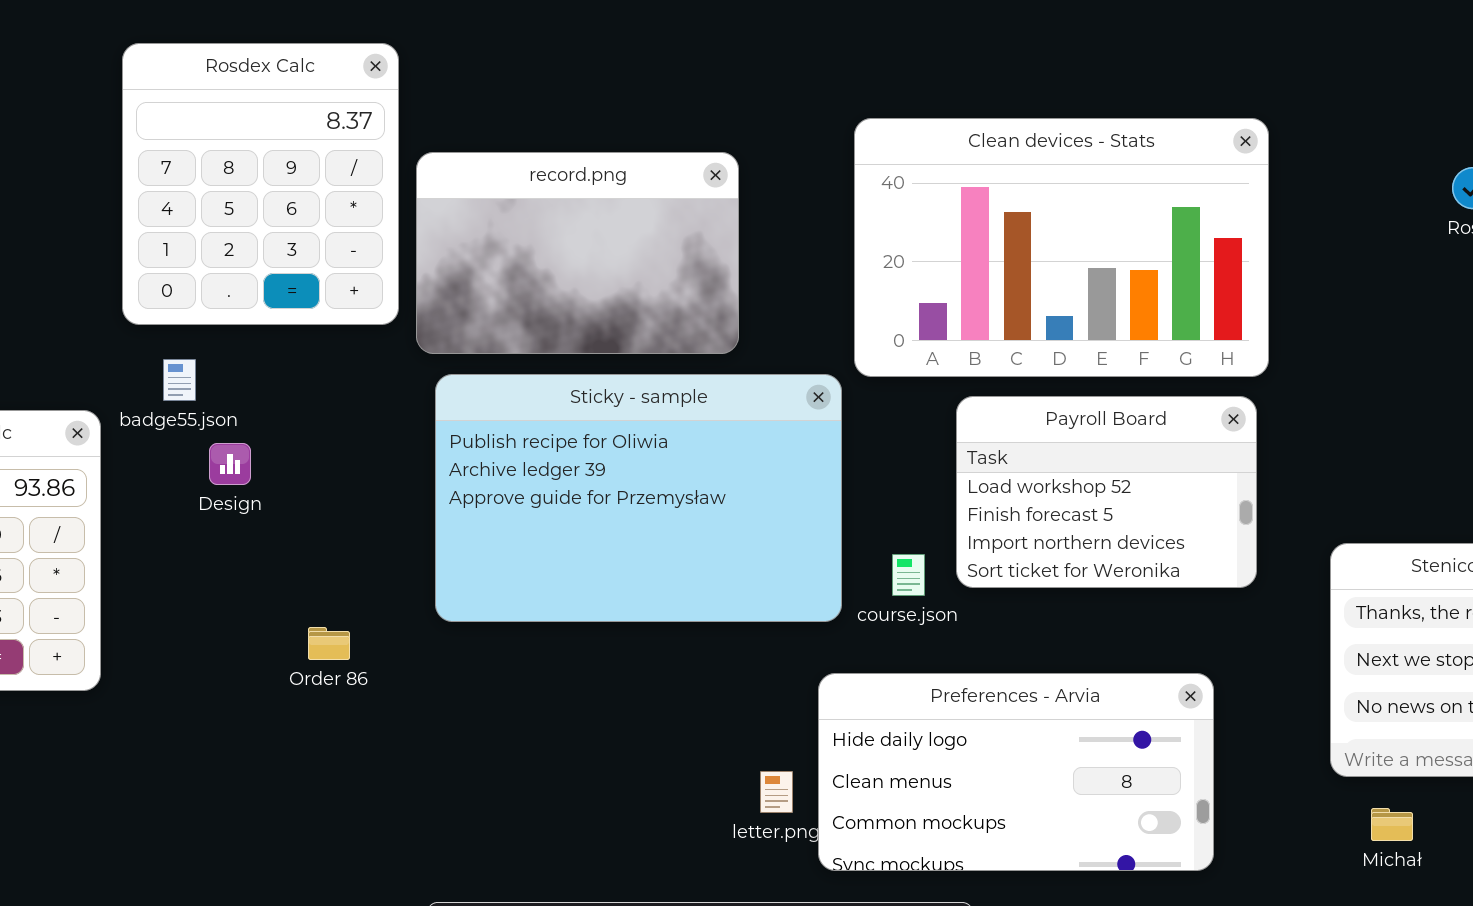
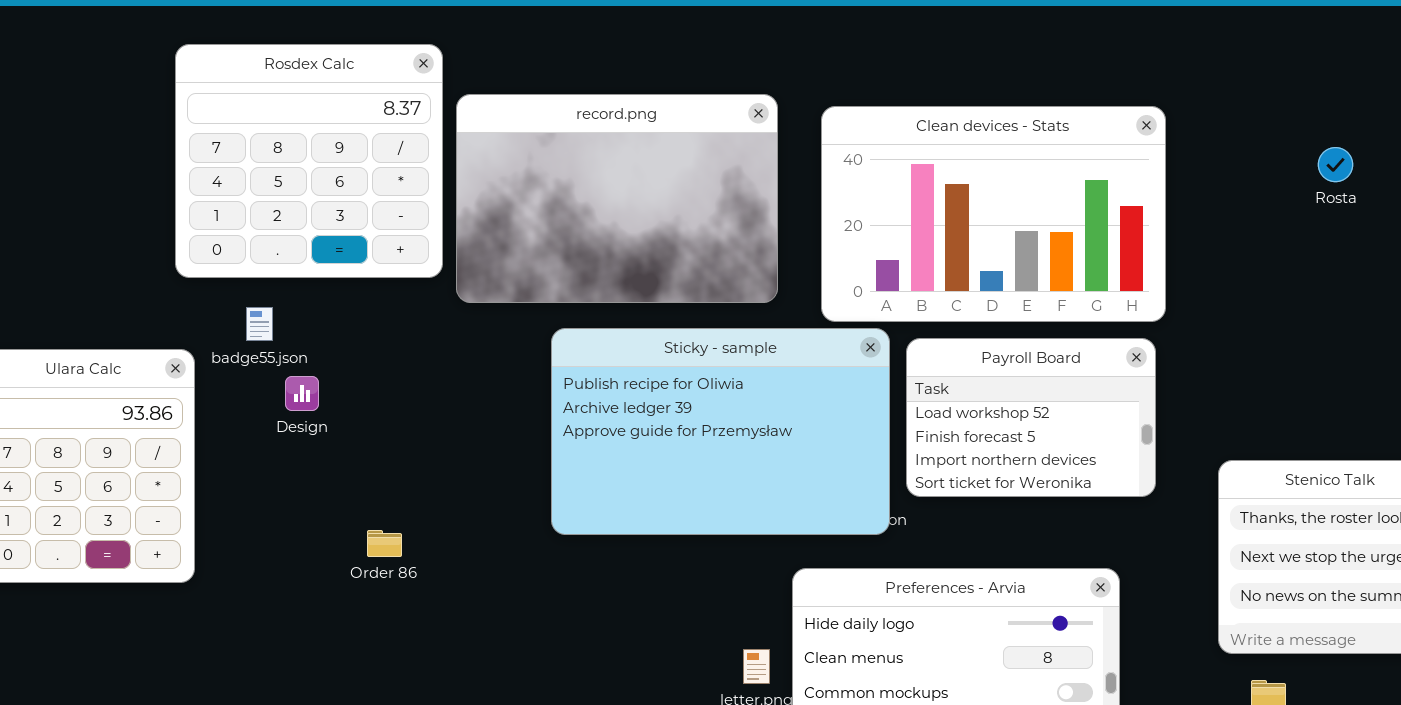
Rosdex Calc: [122,43,399,325] -> [175,44,443,278], resized
record.png: [416,152,739,354] -> [456,94,778,303], resized
Sticky - sample: [435,374,842,622] -> [551,328,890,535], moved

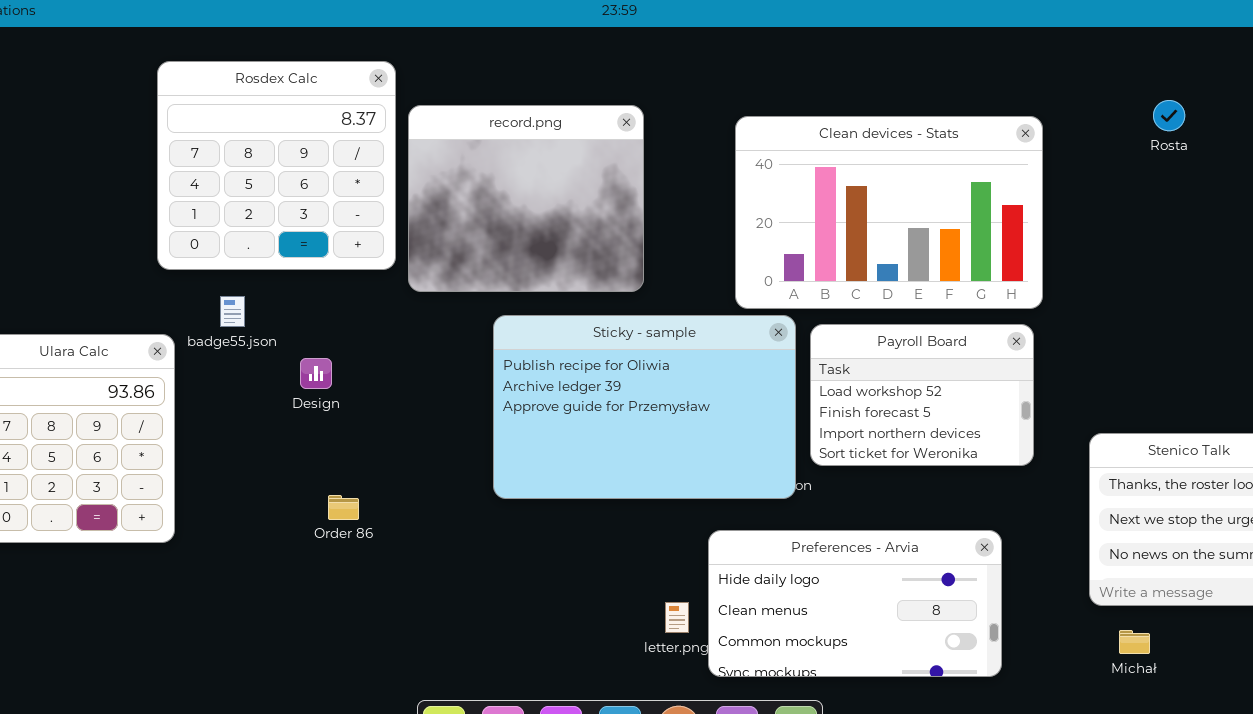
record.png: [456,94,778,303] -> [408,105,644,292], resized
Rosta: [1318,147,1353,182] -> [1153,100,1185,131], moved
Design: [285,376,319,411] -> [300,358,332,389], moved

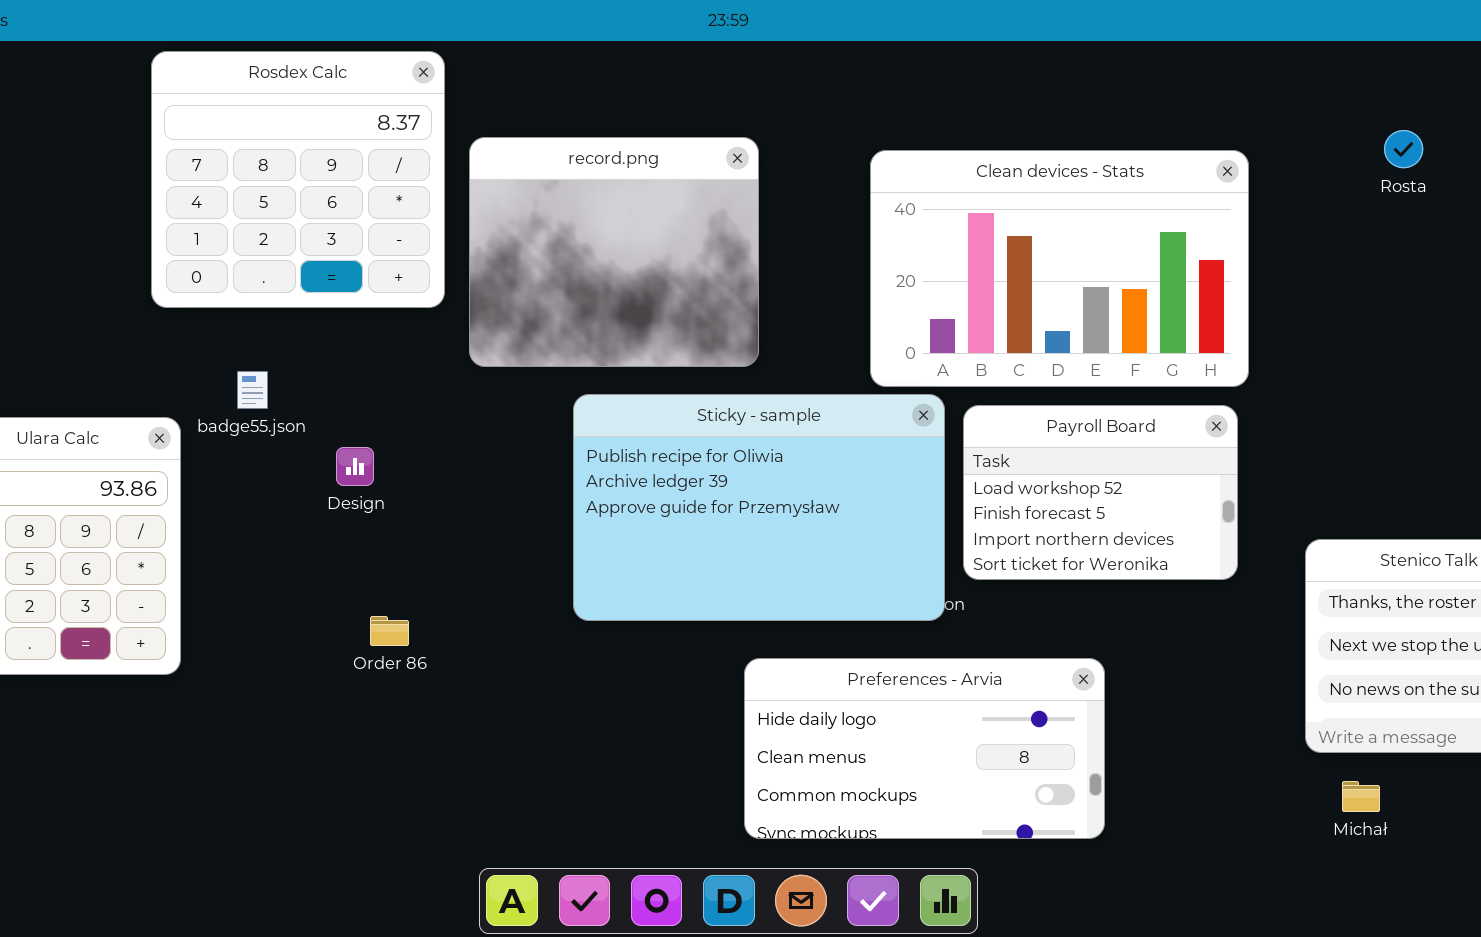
Rosdex Calc: [157,61,396,270] -> [151,51,445,308], moved
Preferences - Arvia: [708,530,1002,677] -> [744,658,1105,839], moved

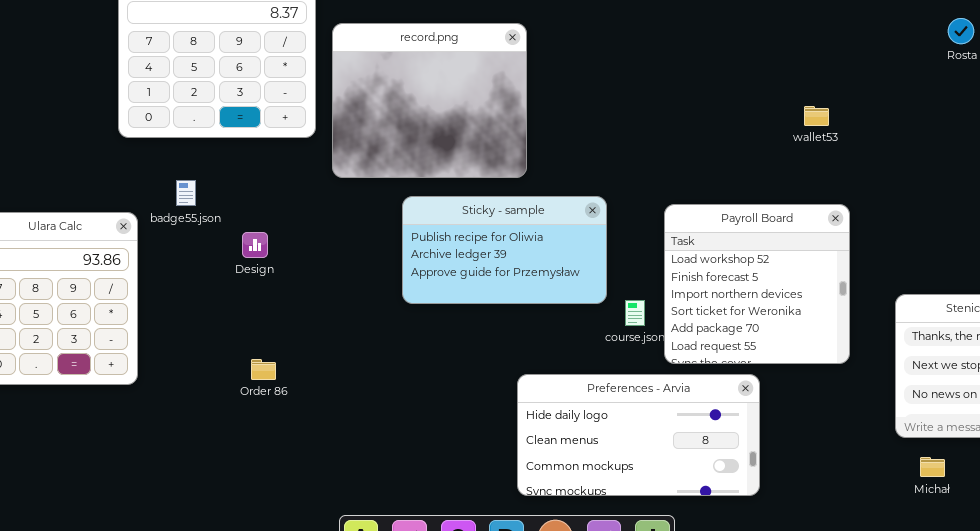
Clean devices - Stats: [870,150,1249,387] -> none, closed
Sticky - sample: [573,394,945,621] -> [402,196,607,304], resized
Payroll Board: [963,405,1238,580] -> [664,204,850,364], resized
Order 86: [370,616,409,646] -> [251,359,276,380], moved

